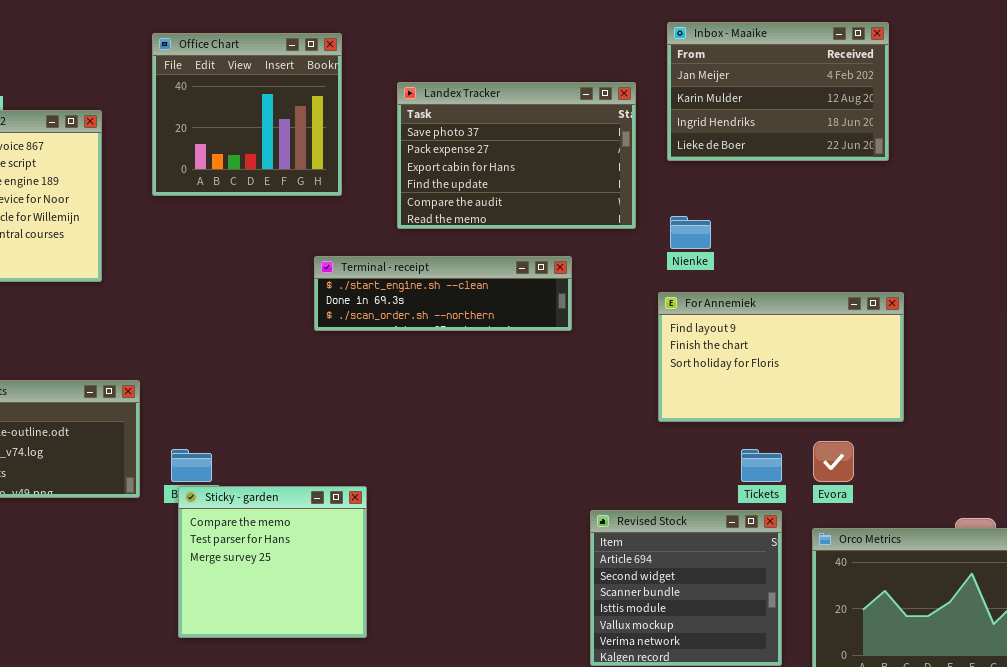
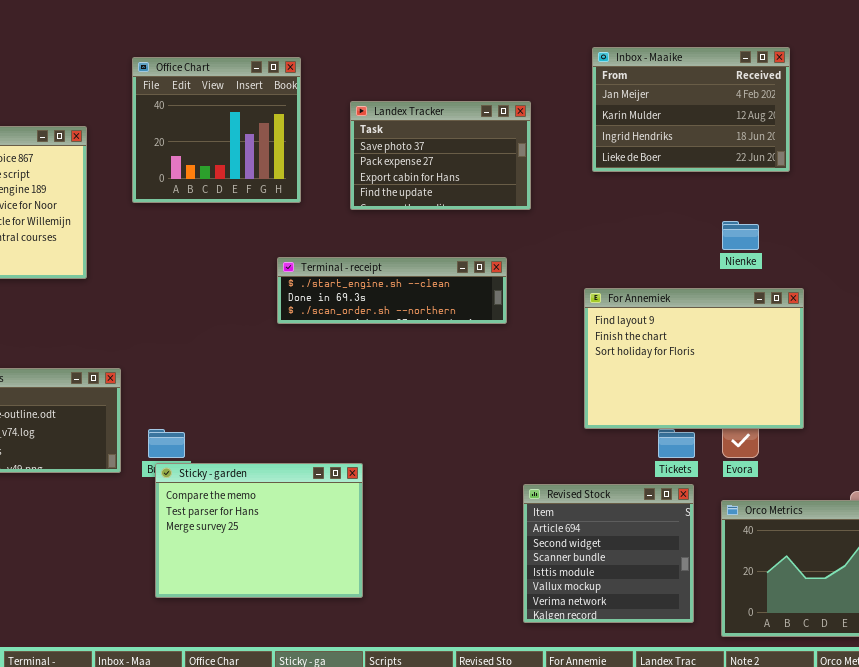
Landex Tracker: [397,82,636,229] -> [350,101,531,210], resized
Nienke: [670,216,711,249] -> [722,221,759,250], moved
For Annemiek: [658,292,904,422] -> [584,288,804,429], resized
Sticky - garden: [178,486,367,638] -> [155,463,363,598], resized

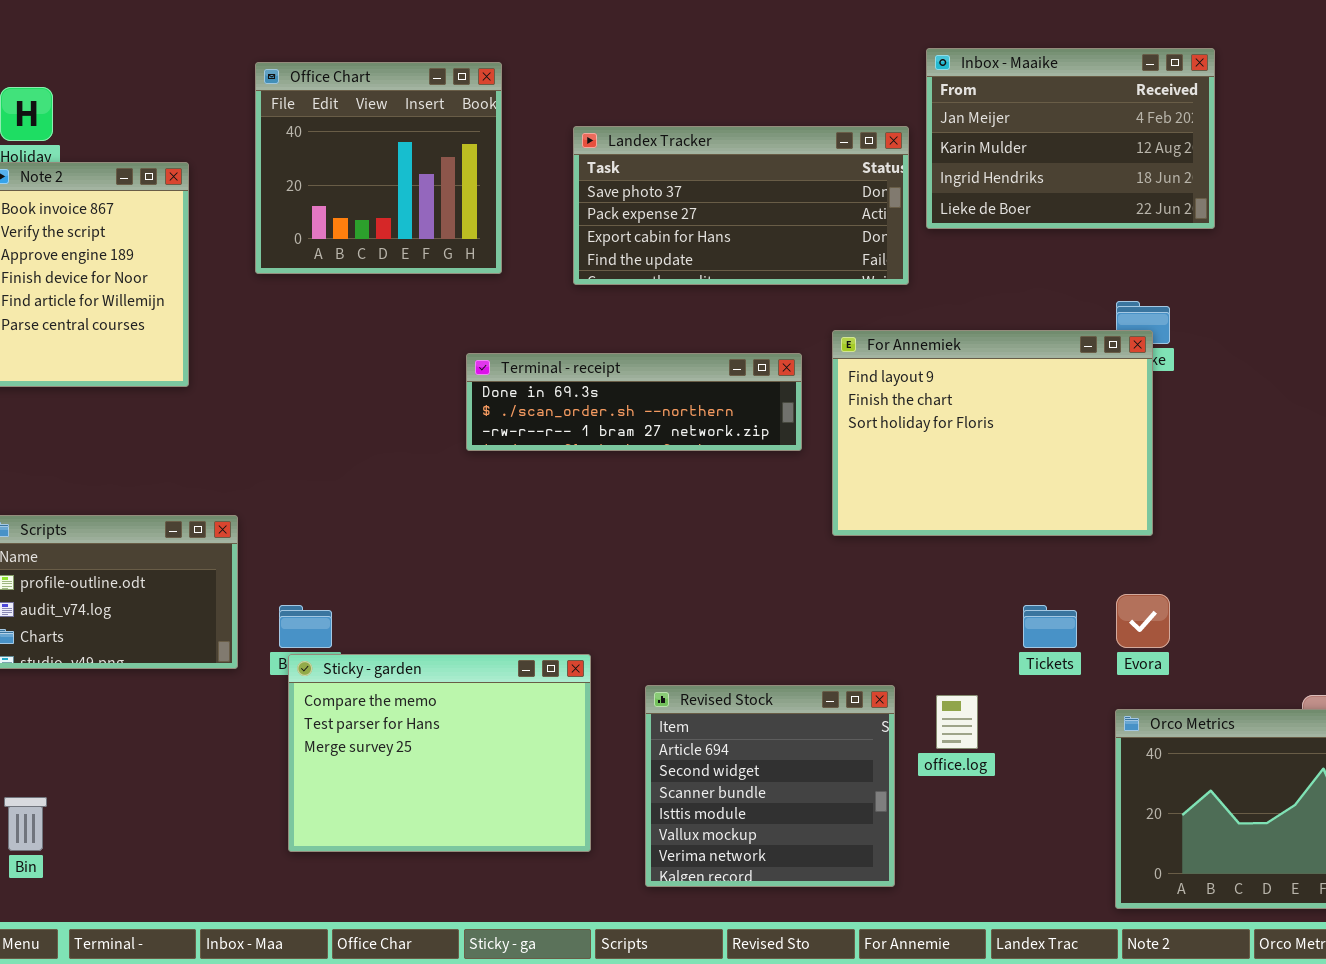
Landex Tracker: [350,101,531,210] -> [573,126,909,285], resized
Terminal - receipt: [277,257,507,324] -> [466,353,802,451], scrolled down 1 row
For Annemiek: [584,288,804,429] -> [832,330,1153,536], moved
Revised Stock: [523,484,694,623] -> [645,685,895,887], moved

